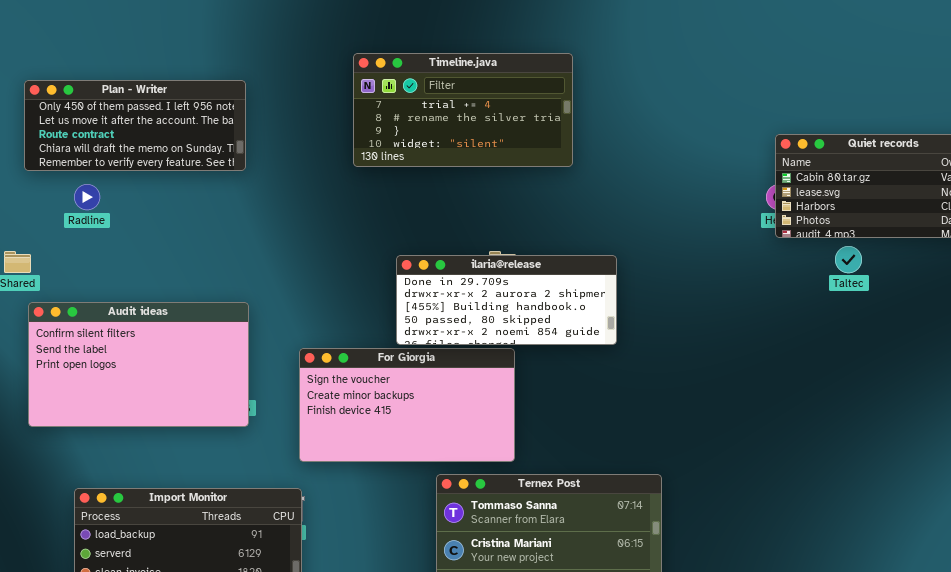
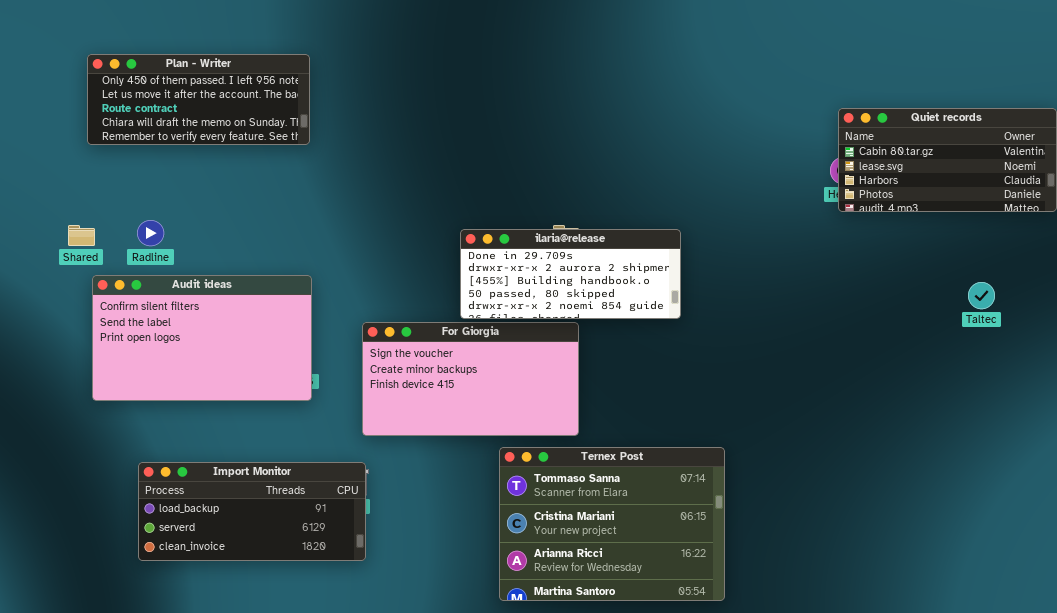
Timeline.java: [353,53,573,167] -> none, closed
Radline: [74,184,100,210] -> [137,220,164,246], moved
Taltec: [835,246,862,273] -> [968,282,995,309], moved

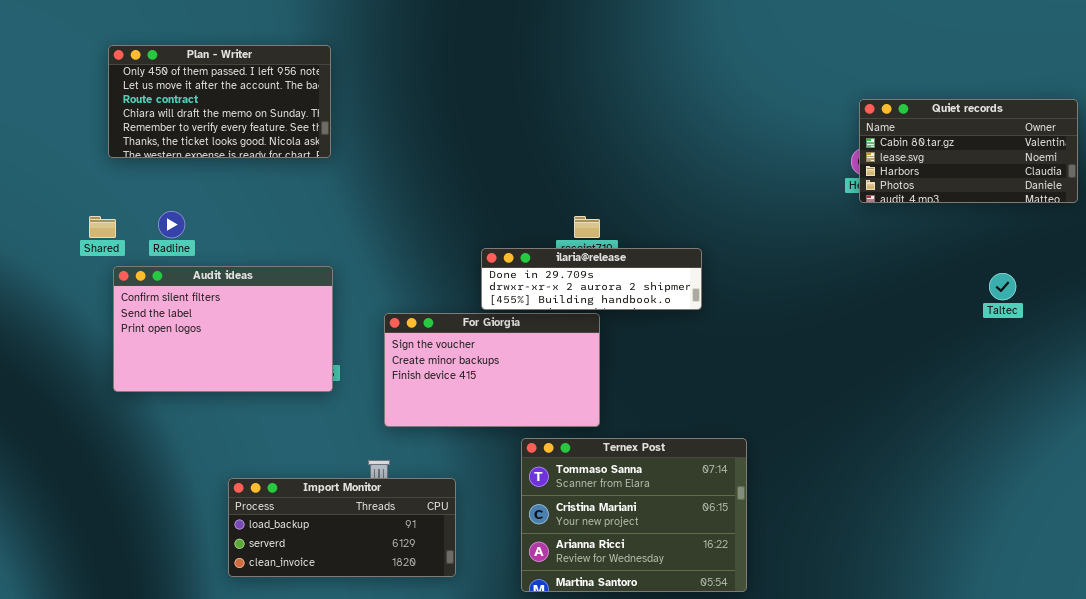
Plan - Writer: [87,54,310,145] -> [108,45,331,158], resized
ilaria@release: [460,229,681,319] -> [481,248,702,310], resized
Import Monitor: [138,462,366,561] -> [228,478,456,577], moved

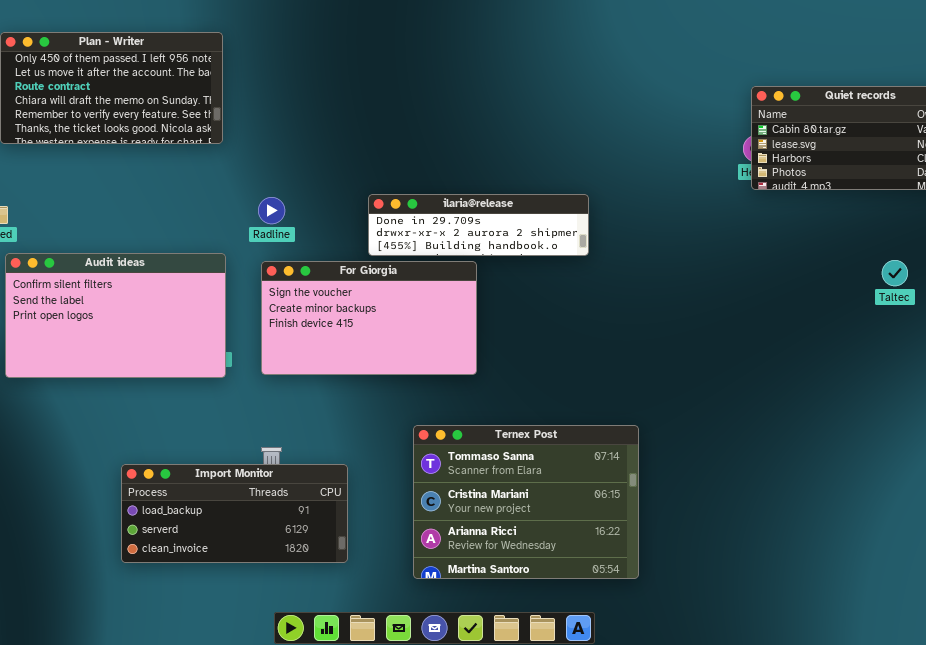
Radline: [158,211,185,238] -> [258,197,285,224], moved
ilaria@release: [481,248,702,310] -> [368,194,589,256], moved
For Giorgia: [384,313,600,427] -> [261,261,477,375], moved

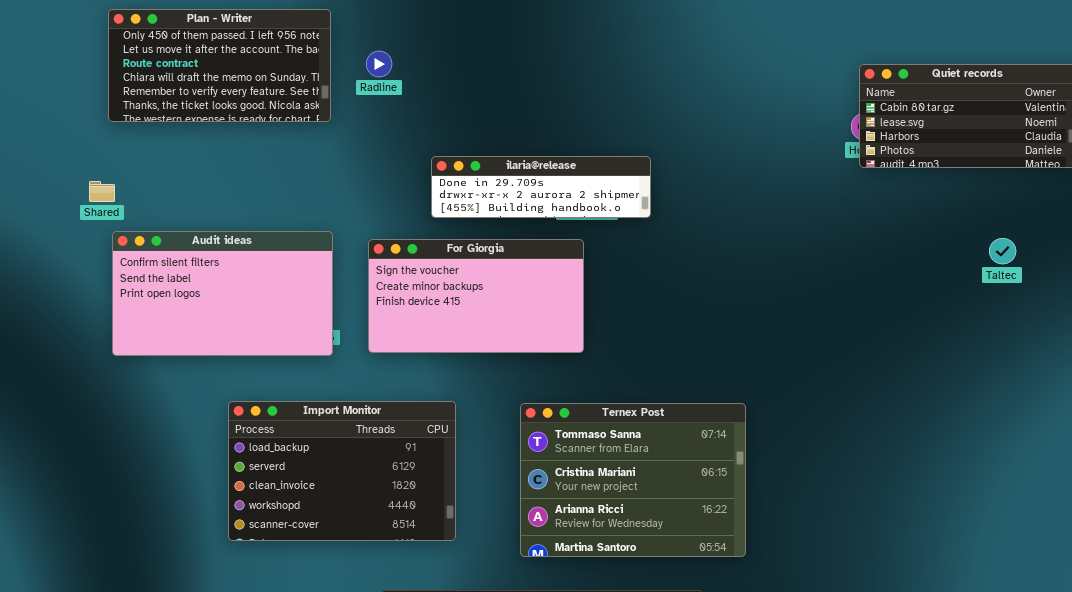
ilaria@release: [368,194,589,256] -> [431,156,651,218], moved
Radline: [258,197,285,224] -> [366,51,392,77], moved
Import Monitor: [121,464,348,563] -> [228,401,456,541], resized

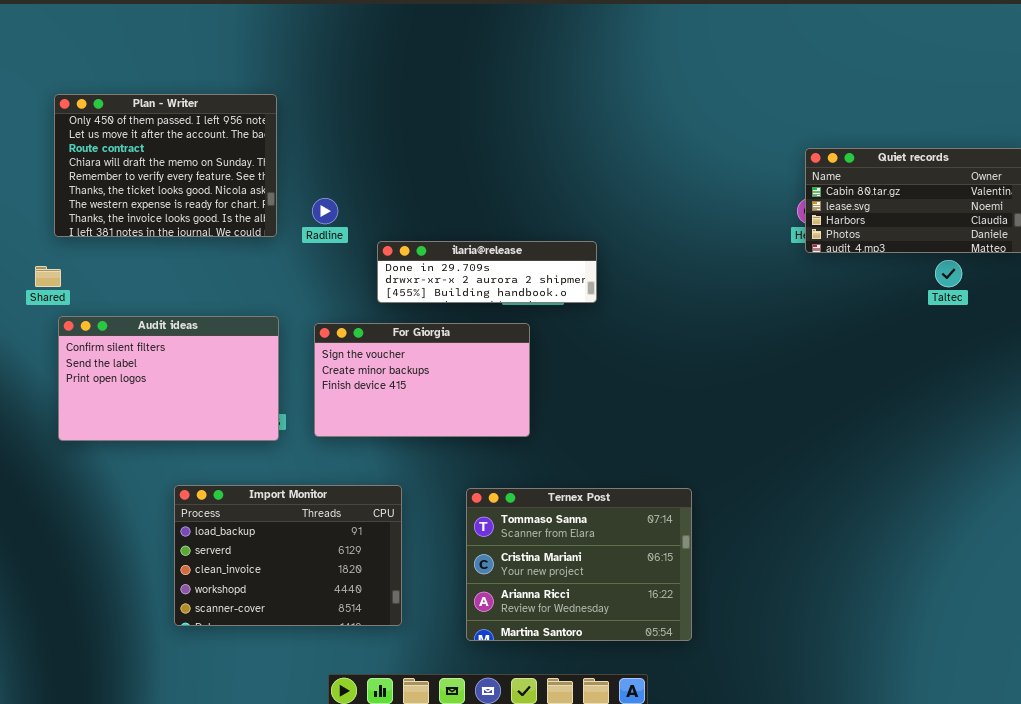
Plan - Writer: [108,9,331,122] -> [54,94,277,237], resized
Radline: [366,51,392,77] -> [312,198,338,224], moved
Taltec: [989,238,1016,264] -> [935,260,962,287], moved

